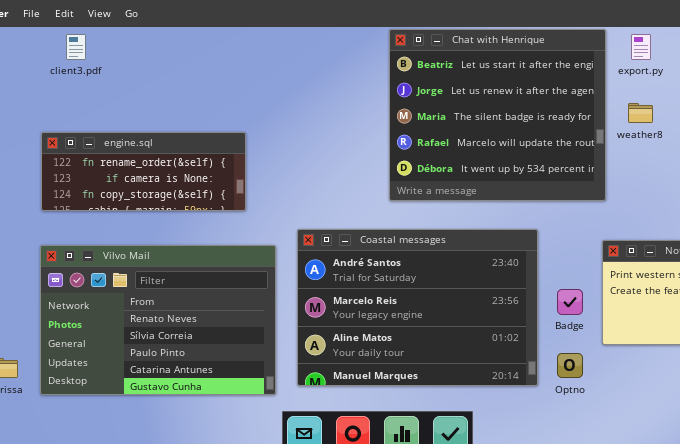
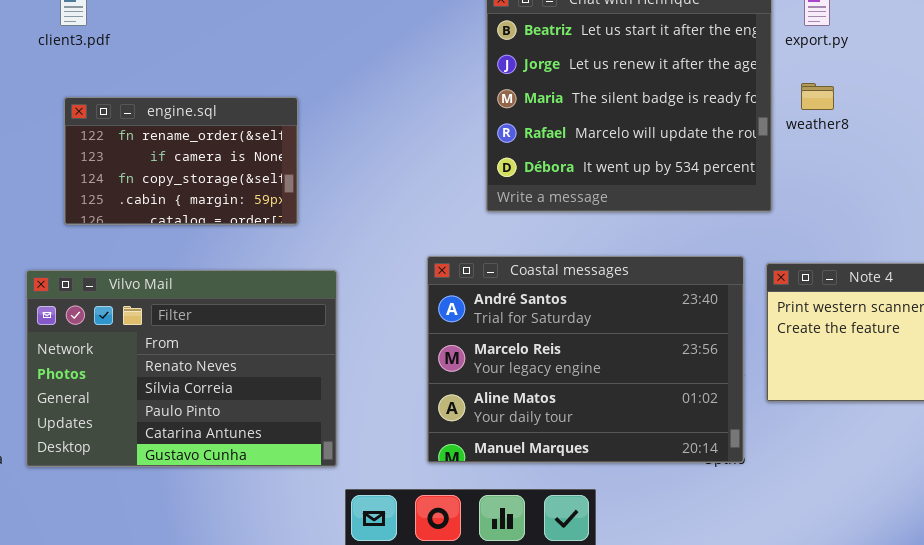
engine.sql: [41,132,246,211] -> [64,97,298,225], resized
Coastal messages: [297,229,538,386] -> [427,256,744,463], moved

